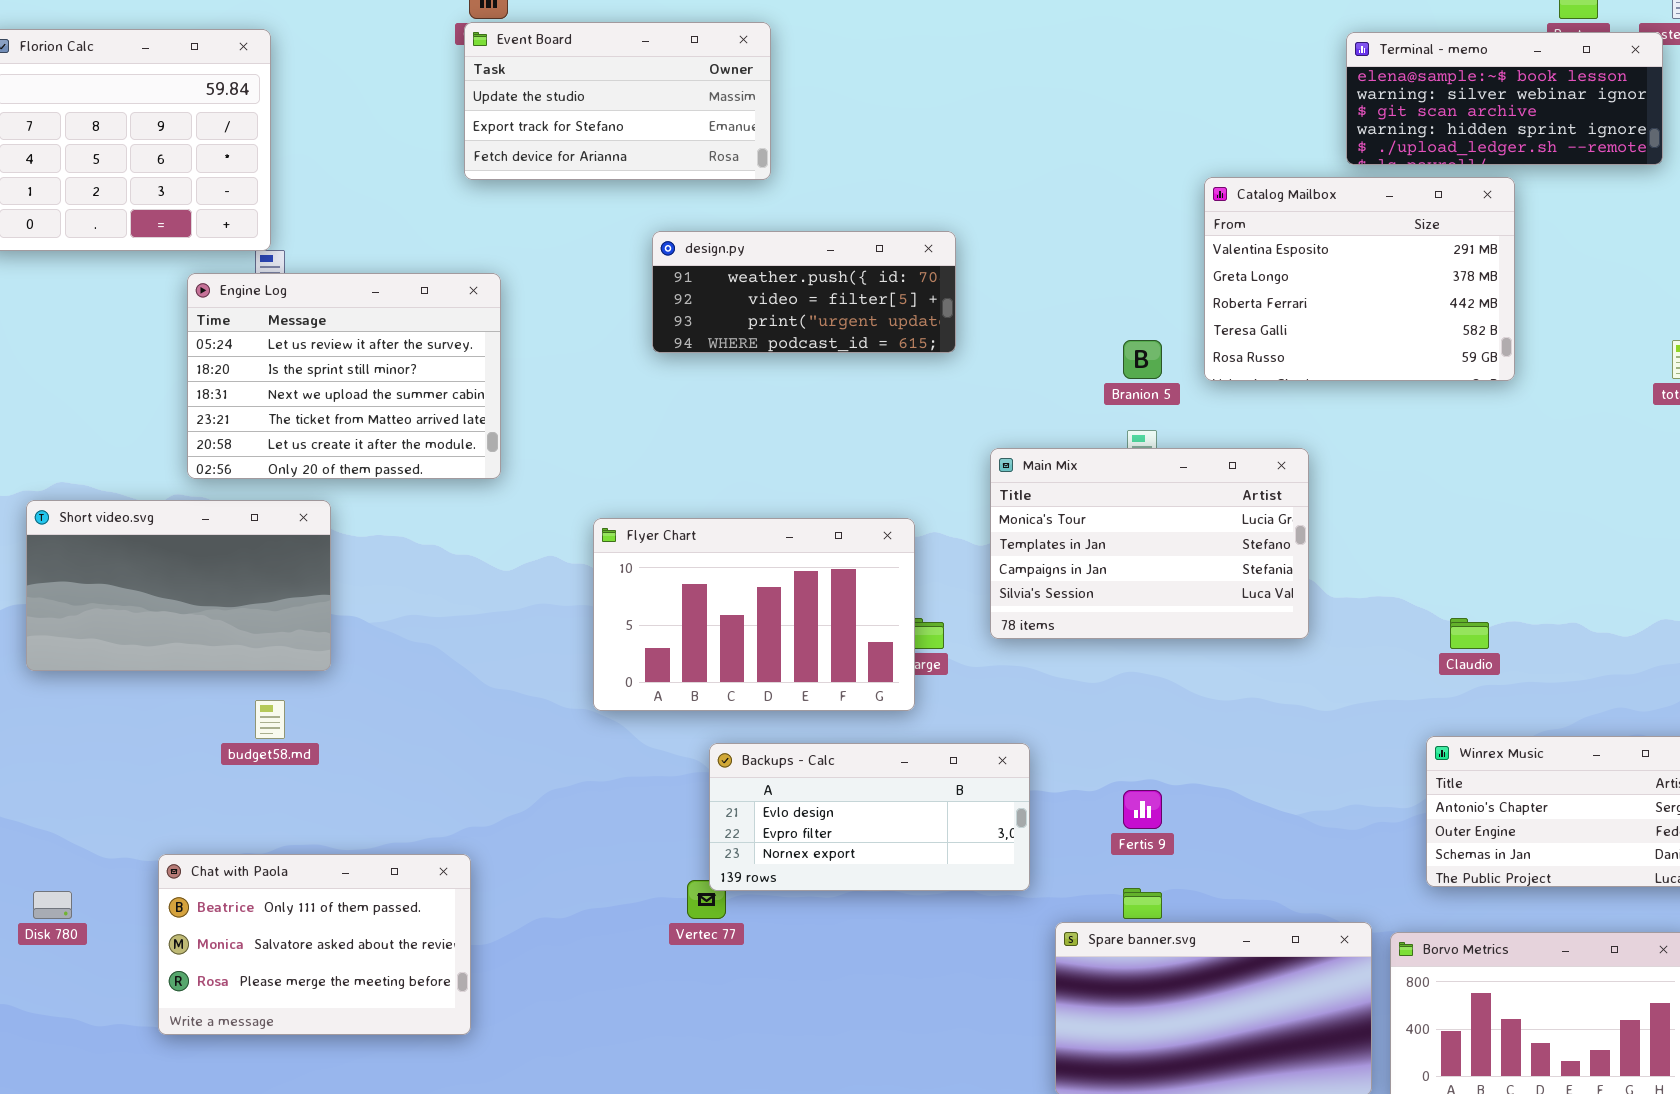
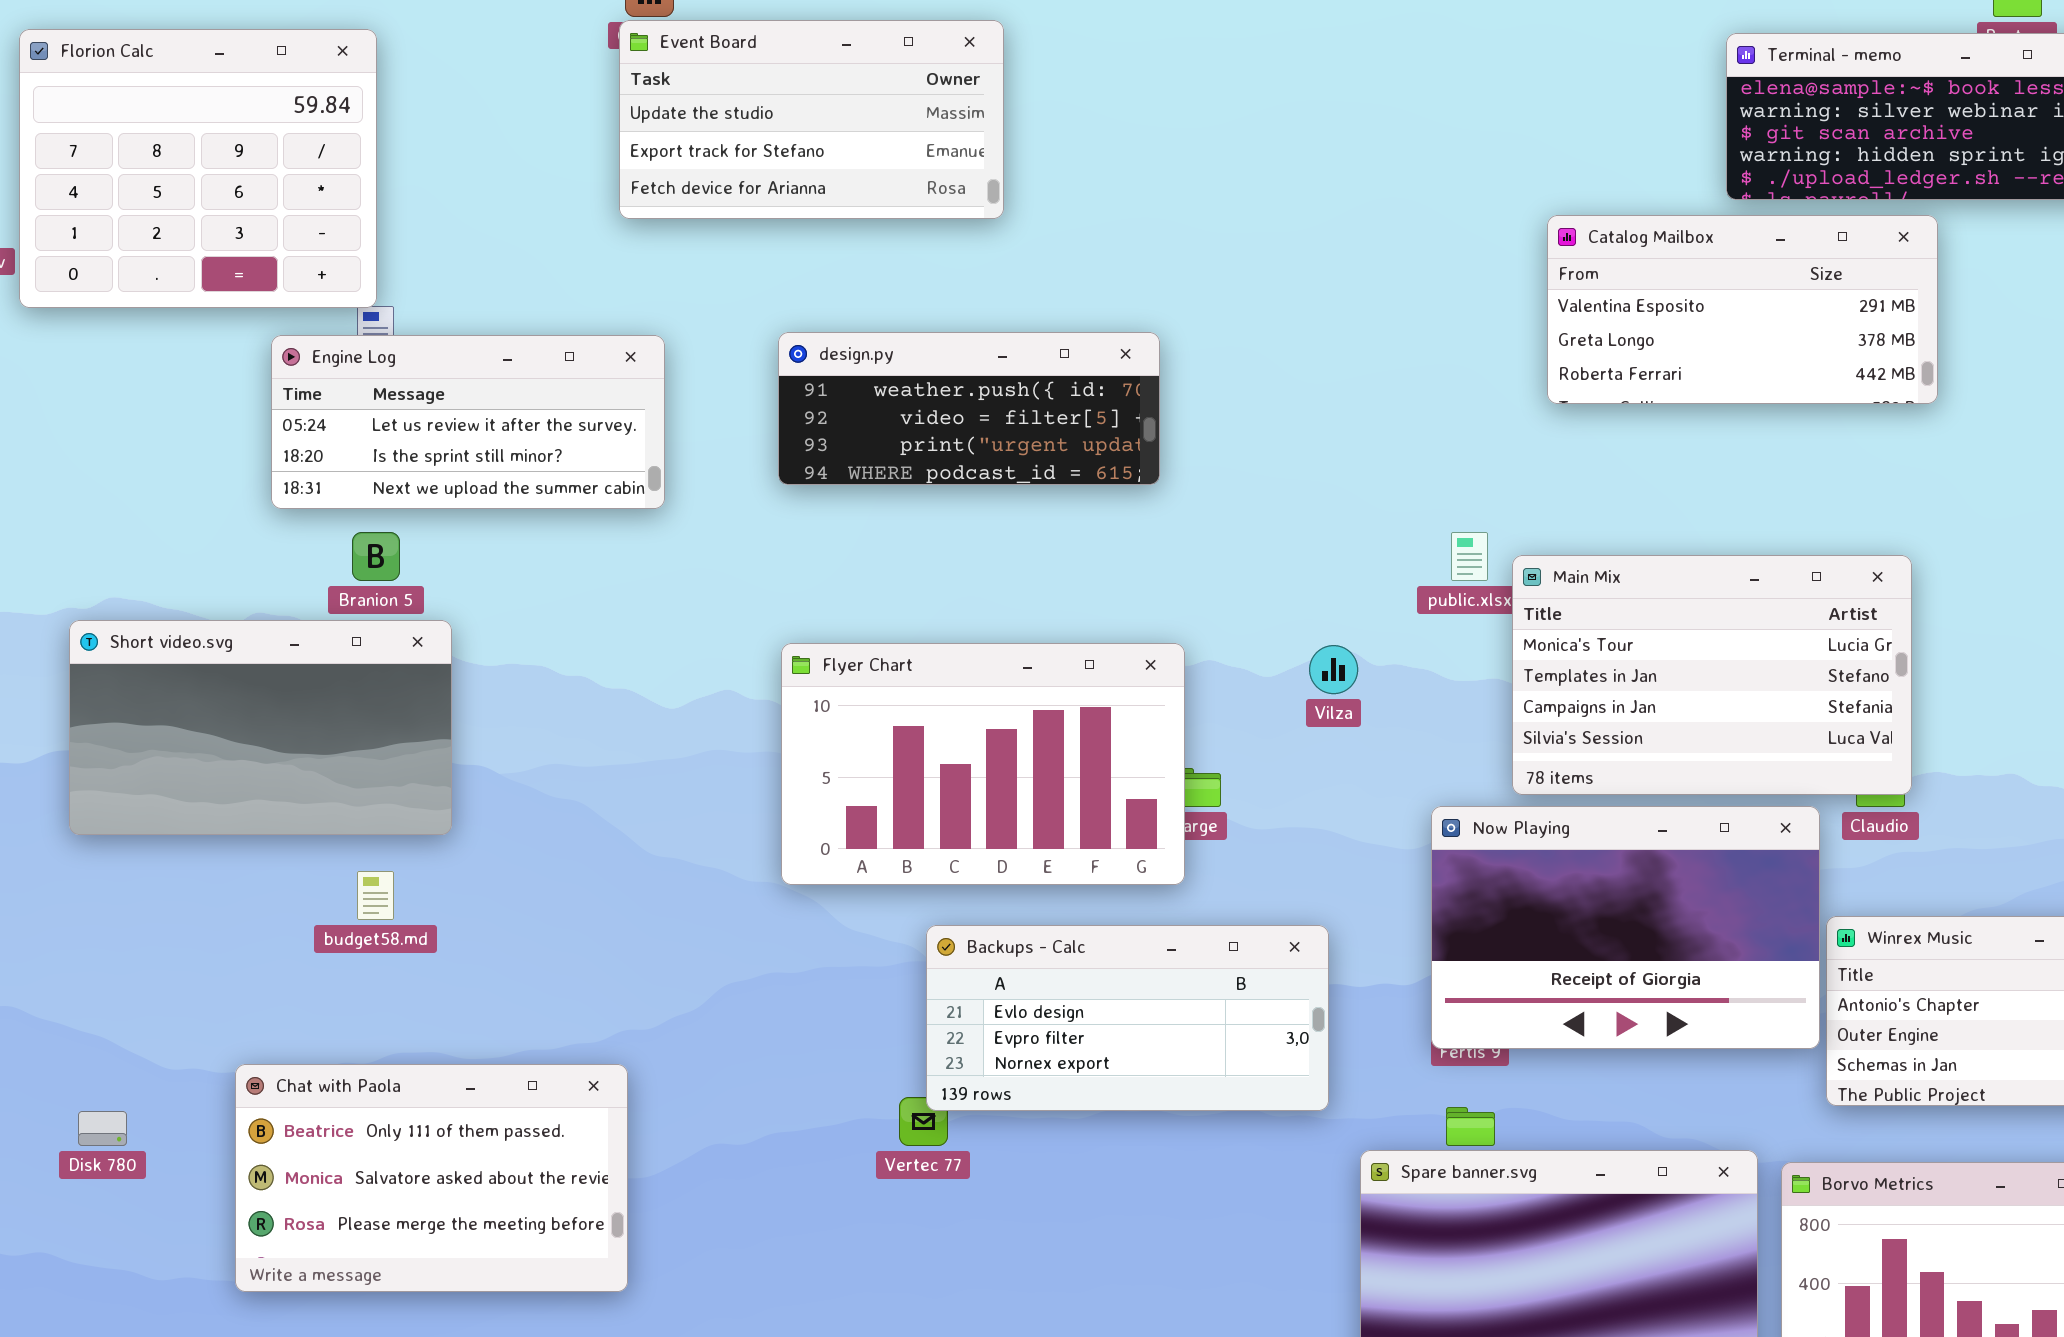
Catalog Mailbox: [1204,177,1515,381] -> [1547,215,1938,404], resized
design.py: [652,231,956,353] -> [778,332,1160,485], moved
Engine Log: [187,273,501,479] -> [271,335,665,509], resized
Branion 5: [1123,340,1162,379] -> [352,532,400,581], moved
Main Mix: [990,448,1309,639] -> [1512,555,1912,795], moved
Now Playing: none -> [1431,806,1820,1049], opened

